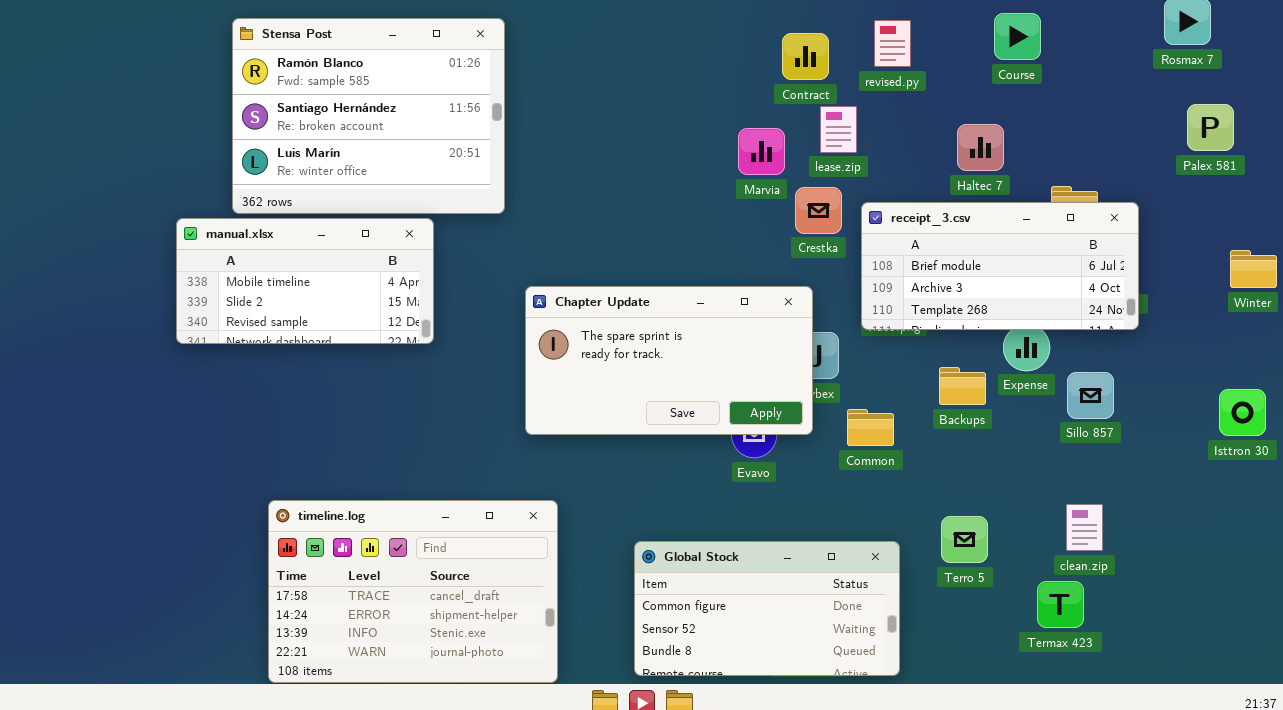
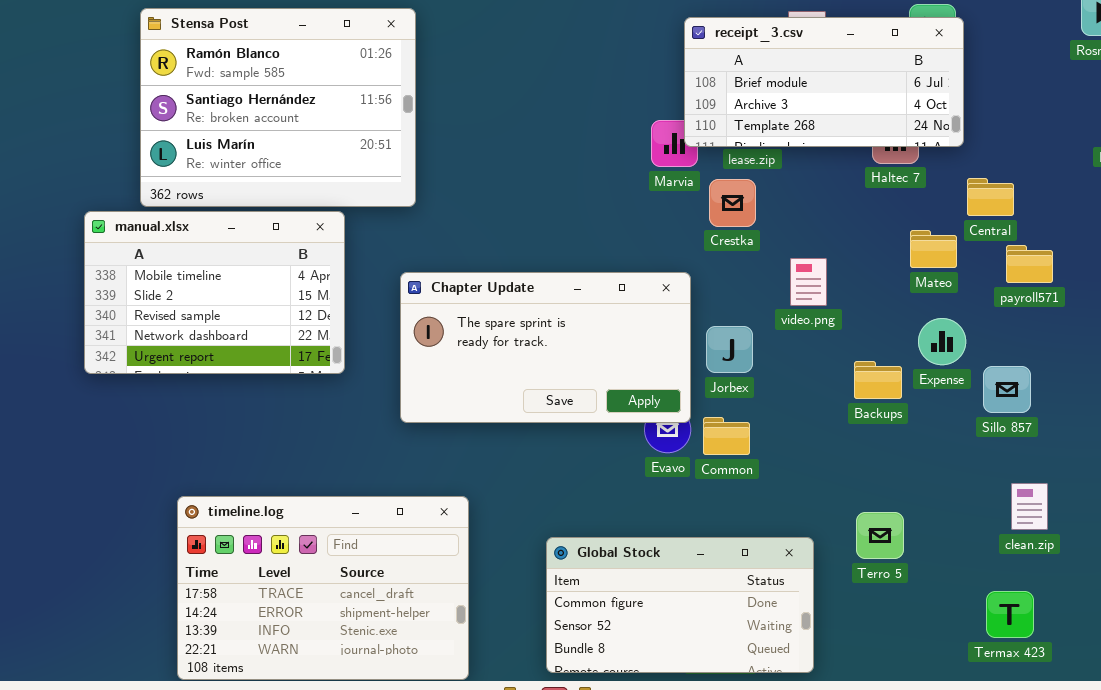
receipt_3.csv: [861,202,1139,330] -> [684,17,964,147], moved
manual.xlsx: [176,218,434,344] -> [84,211,345,374], resized
Chapter Update: [525,286,813,435] -> [400,272,691,423], moved
Common: [847,409,894,446] -> [703,417,750,455], moved
clean.zip: [1066,504,1103,551] -> [1011,483,1048,530], moved
Termax 423: [1037,581,1084,628] -> [986,591,1034,638], moved

